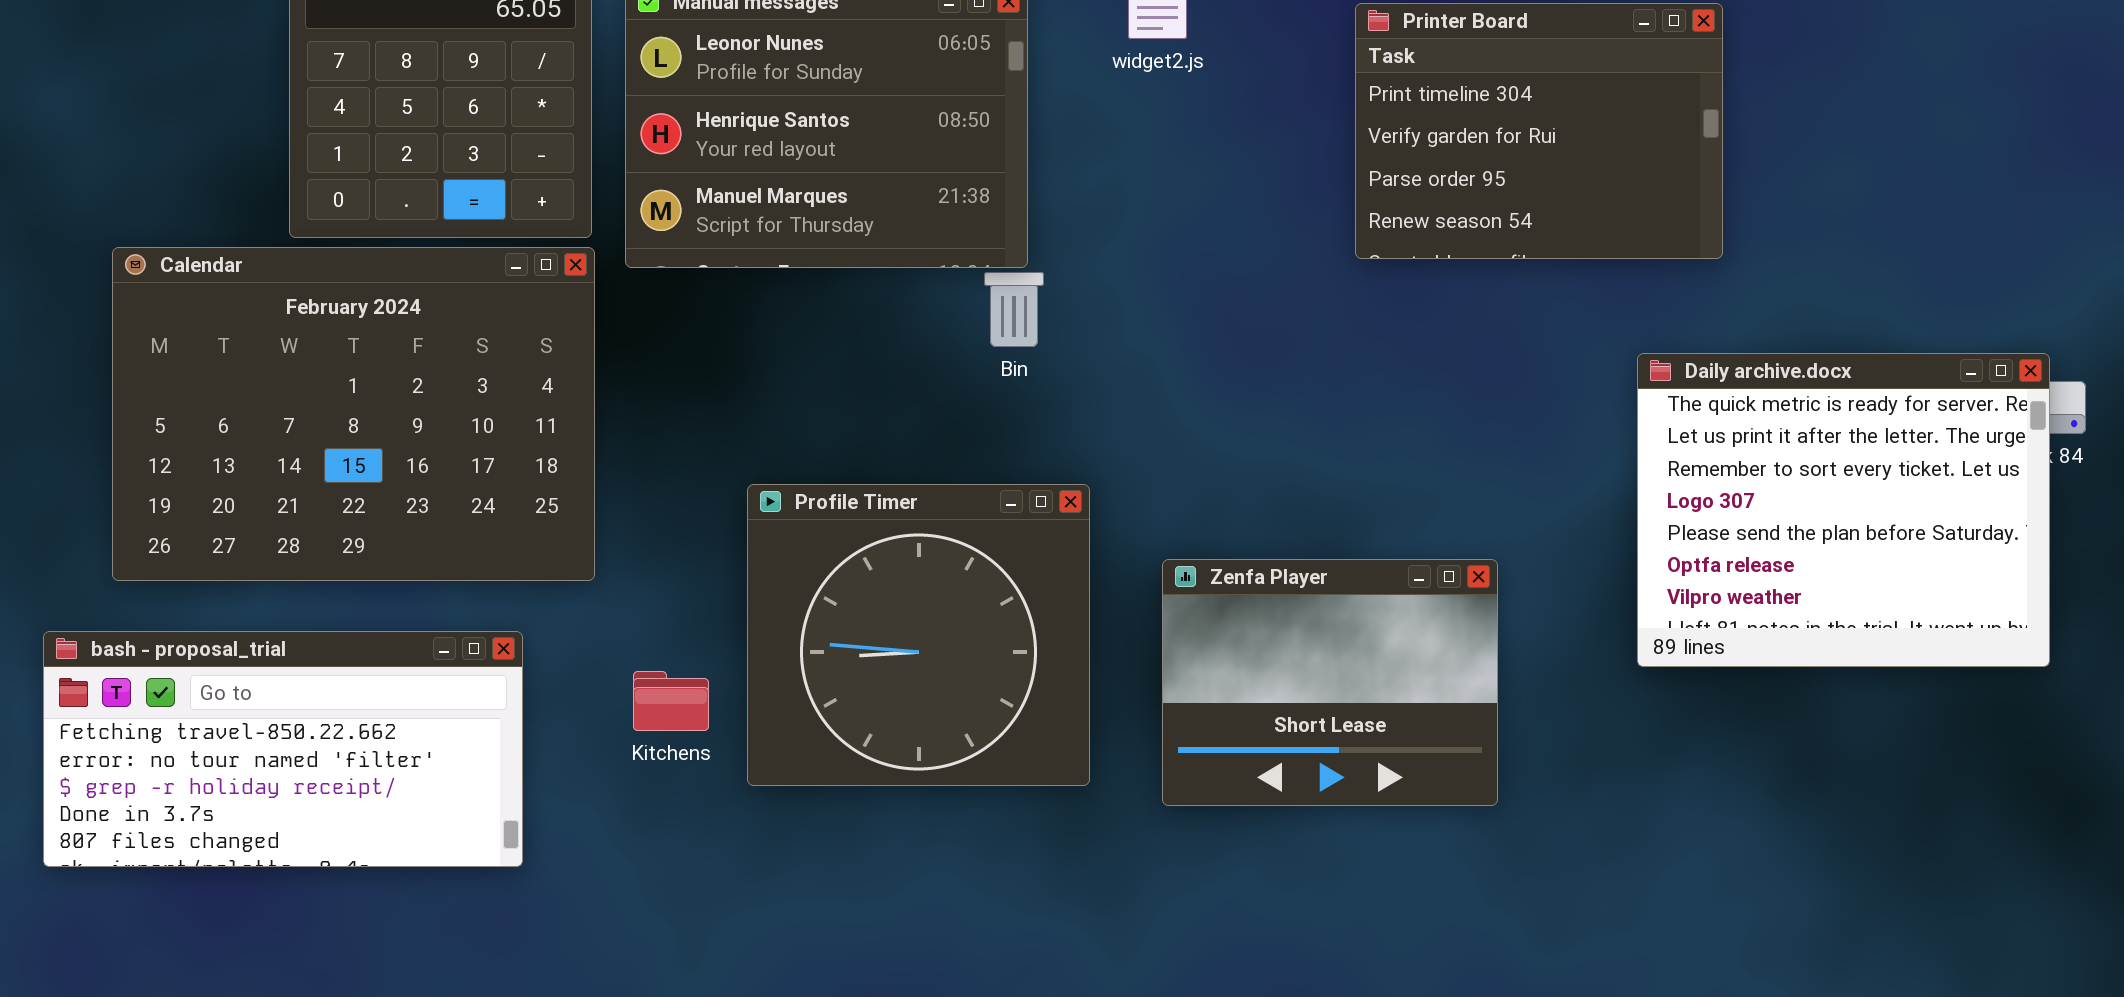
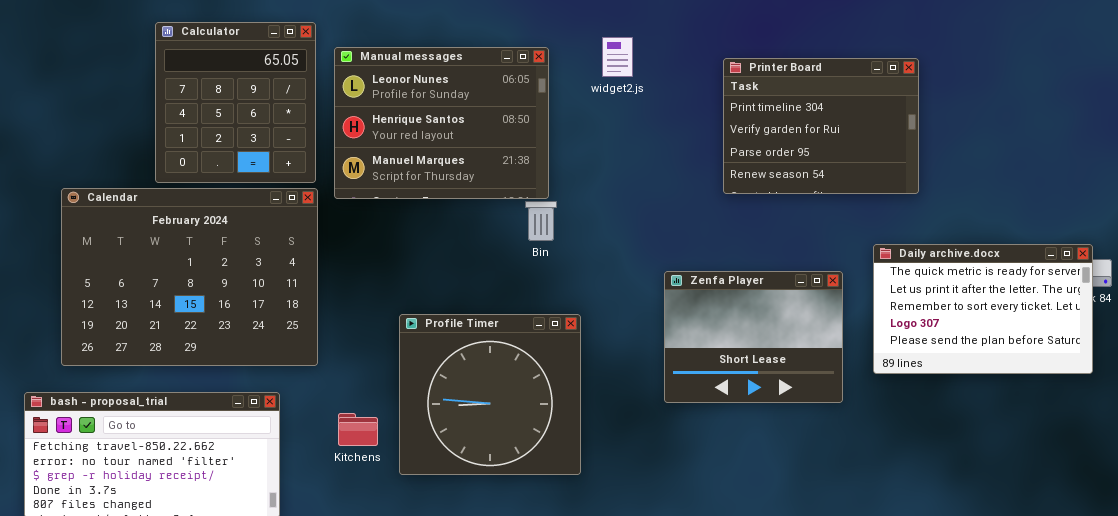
Daily archive.docx: [1637,353,2050,667] -> [873,244,1093,374], resized
Zenfa Player: [1162,559,1498,806] -> [664,271,843,403], moved

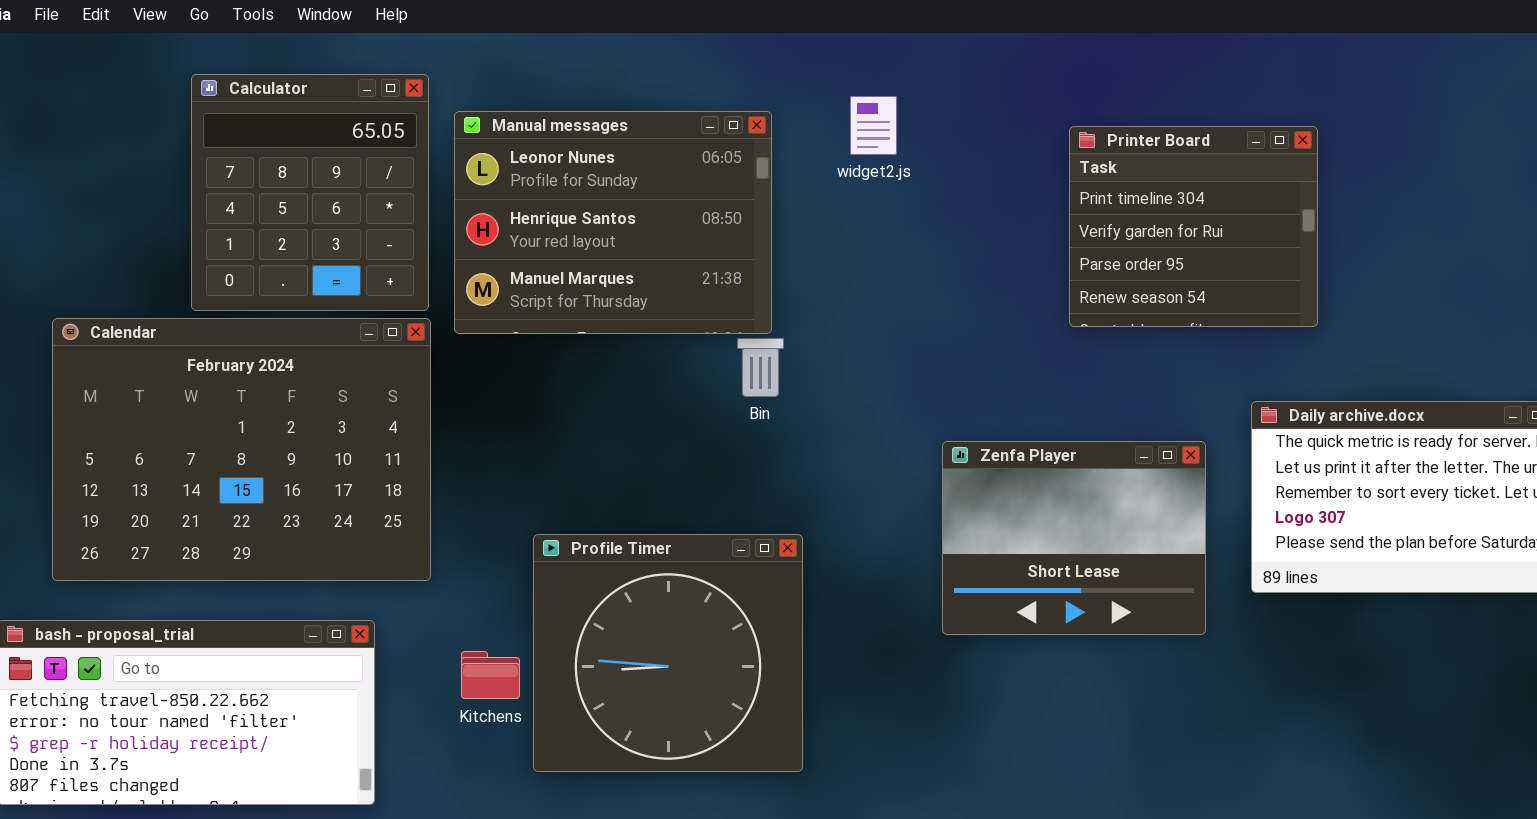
Printer Board: [723,58,919,194] -> [1069,126,1318,327], resized
Profile Timer: [399,314,581,475] -> [533,534,803,772], moved

